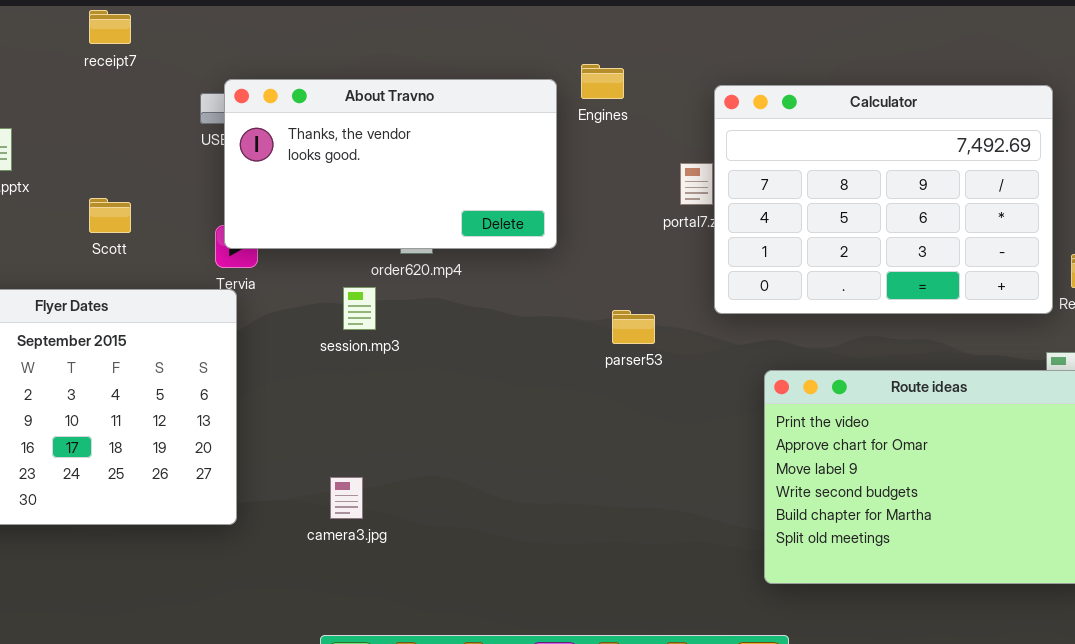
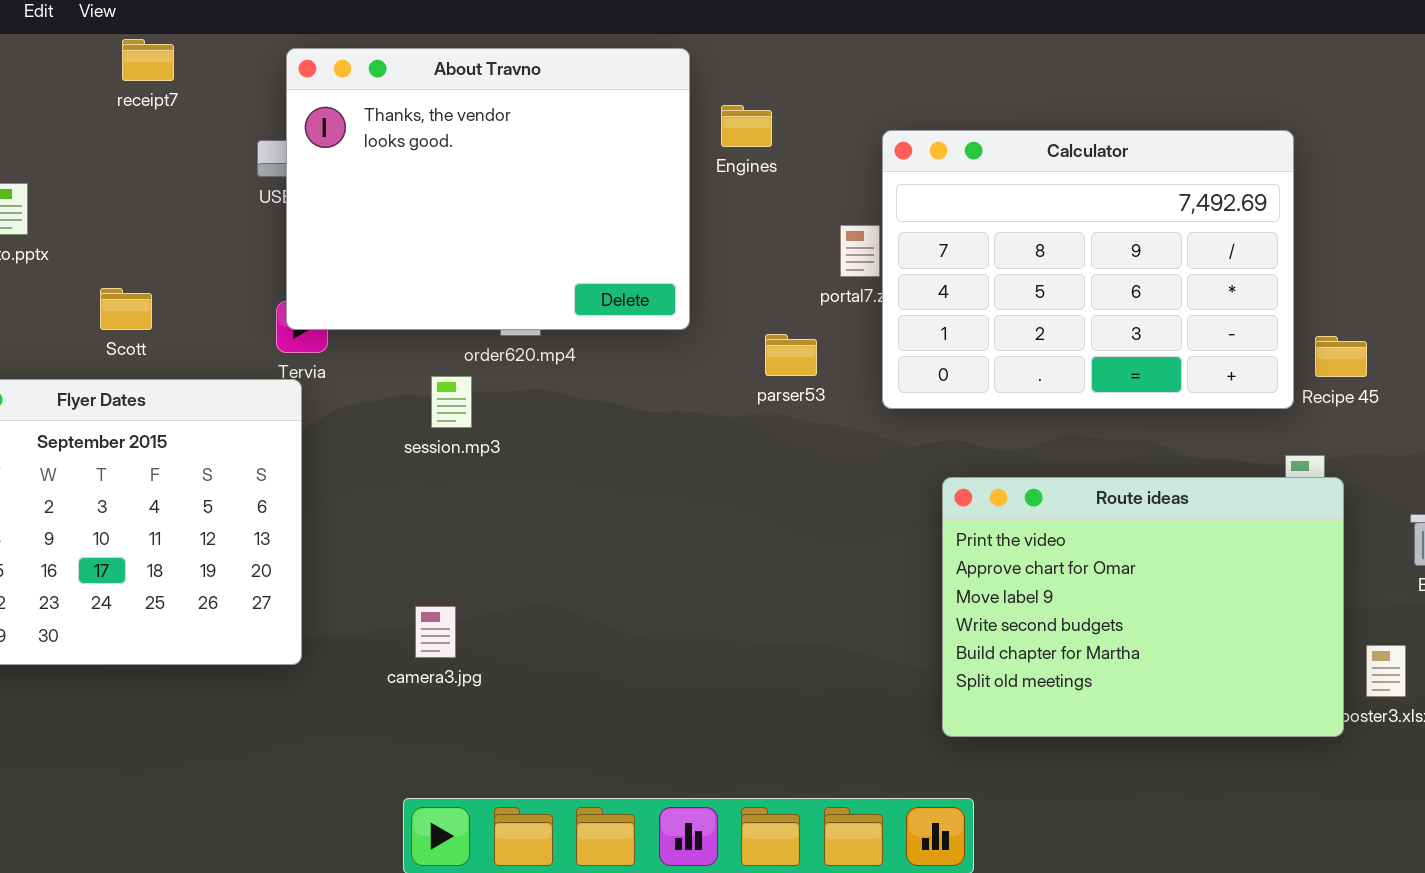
About Travno: [224,79,557,249] -> [286,48,690,330], resized
Scott: [89,198,131,233] -> [100,288,152,330], moved
parser53: [612,310,655,344] -> [765,334,817,376], moved

